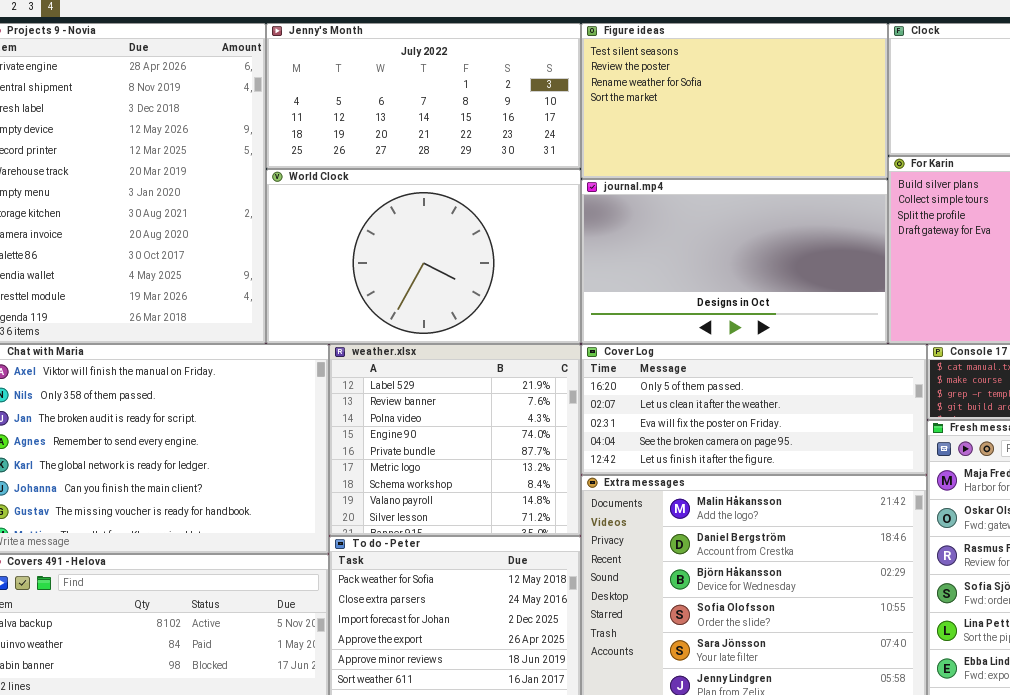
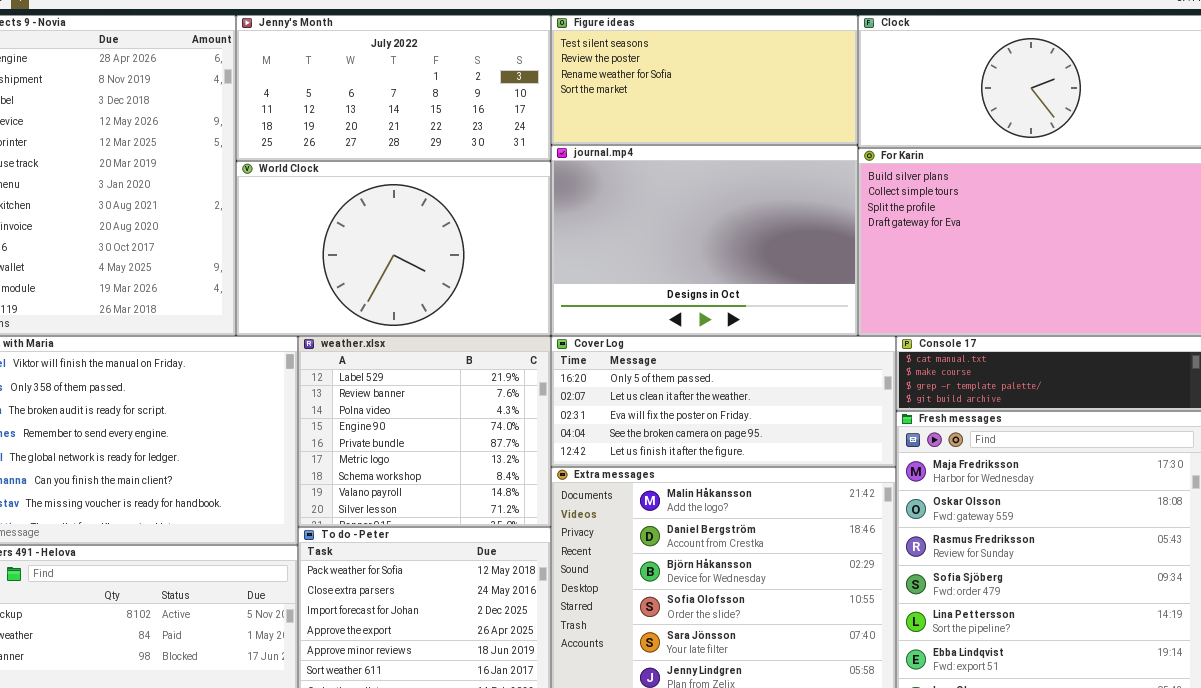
Figure ideas: [581,23,888,179] -> [551,15,858,145], resized
journal.mp4: [581,179,888,344] -> [551,145,858,336], resized

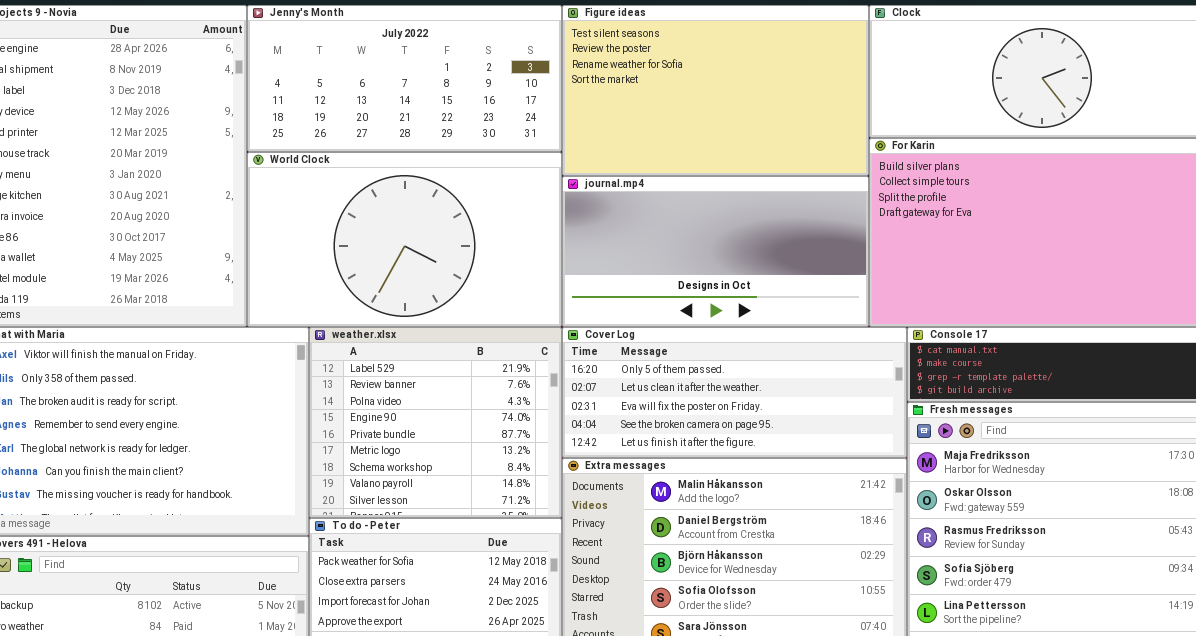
Figure ideas: [551,15,858,145] -> [562,5,869,176], resized
journal.mp4: [551,145,858,336] -> [562,176,869,327], resized

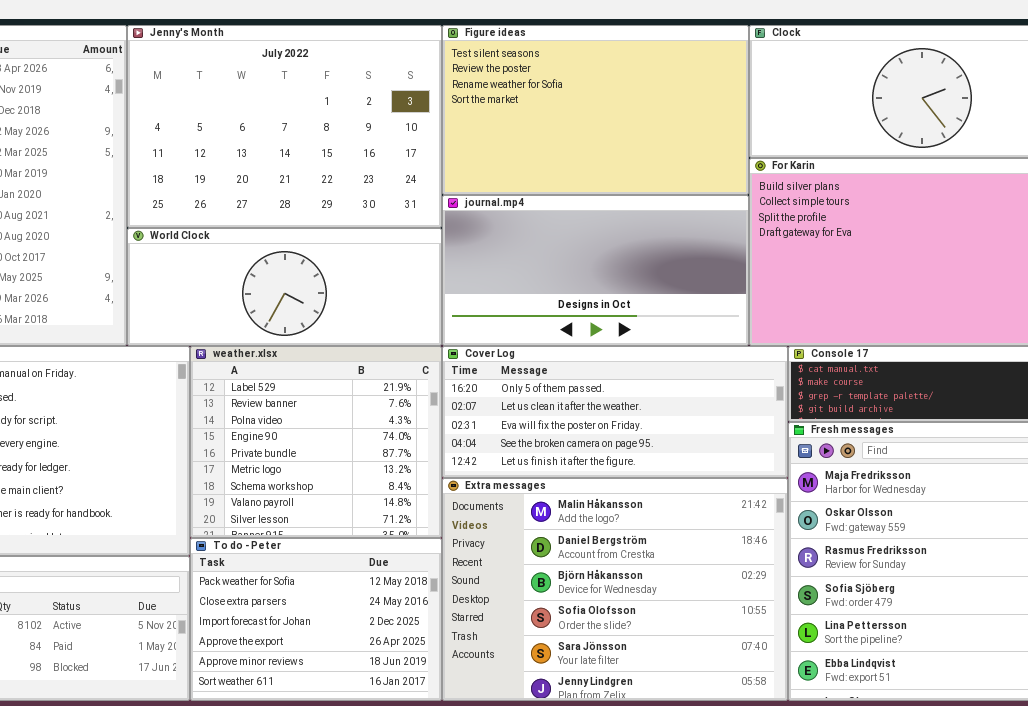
Jenny's Month: [247,5,562,152] -> [127,25,442,228], resized
World Clock: [247,152,562,327] -> [127,228,442,346], resized

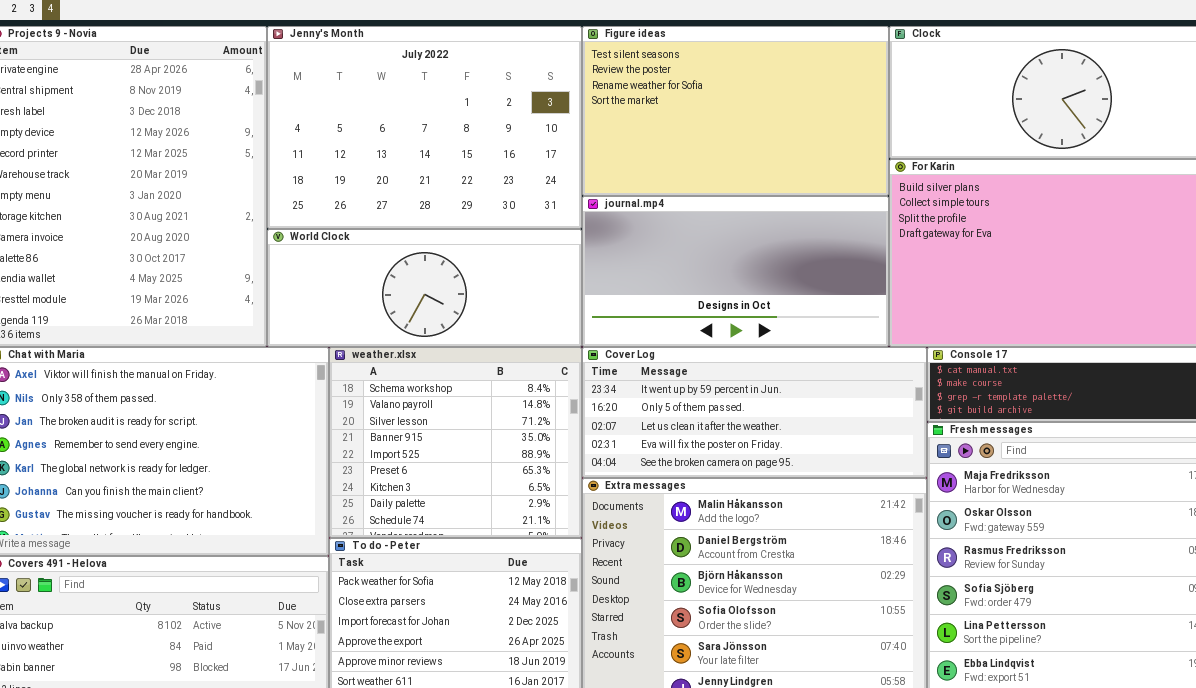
weather.xlsx: [190,346,442,538] -> [329,347,582,538], scrolled down 6 rows
Cover Log: [442,346,788,478] -> [582,347,927,478], scrolled up 1 row

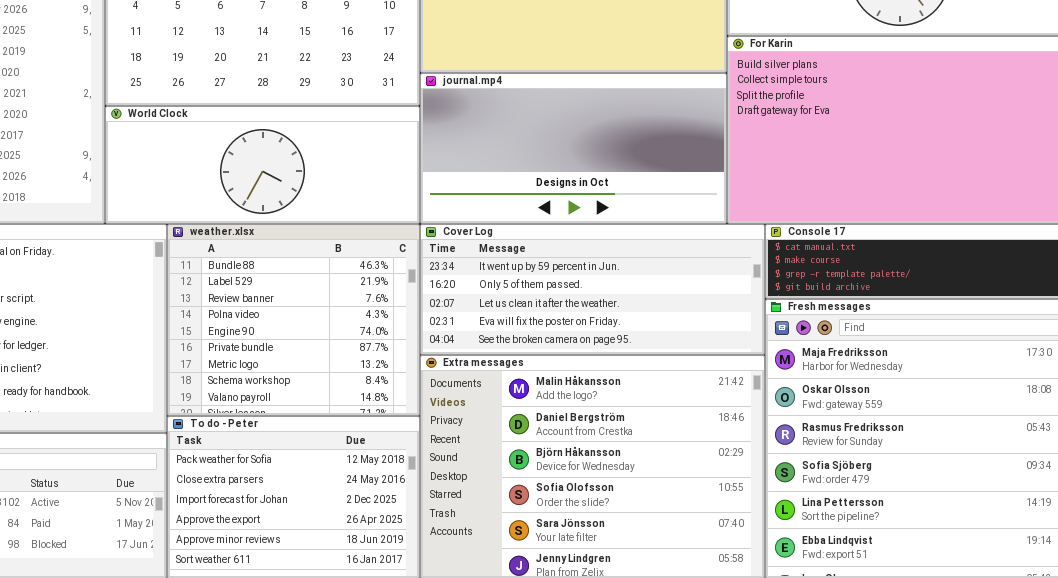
weather.xlsx: [329,347,582,538] -> [167,224,420,416], scrolled up 7 rows

